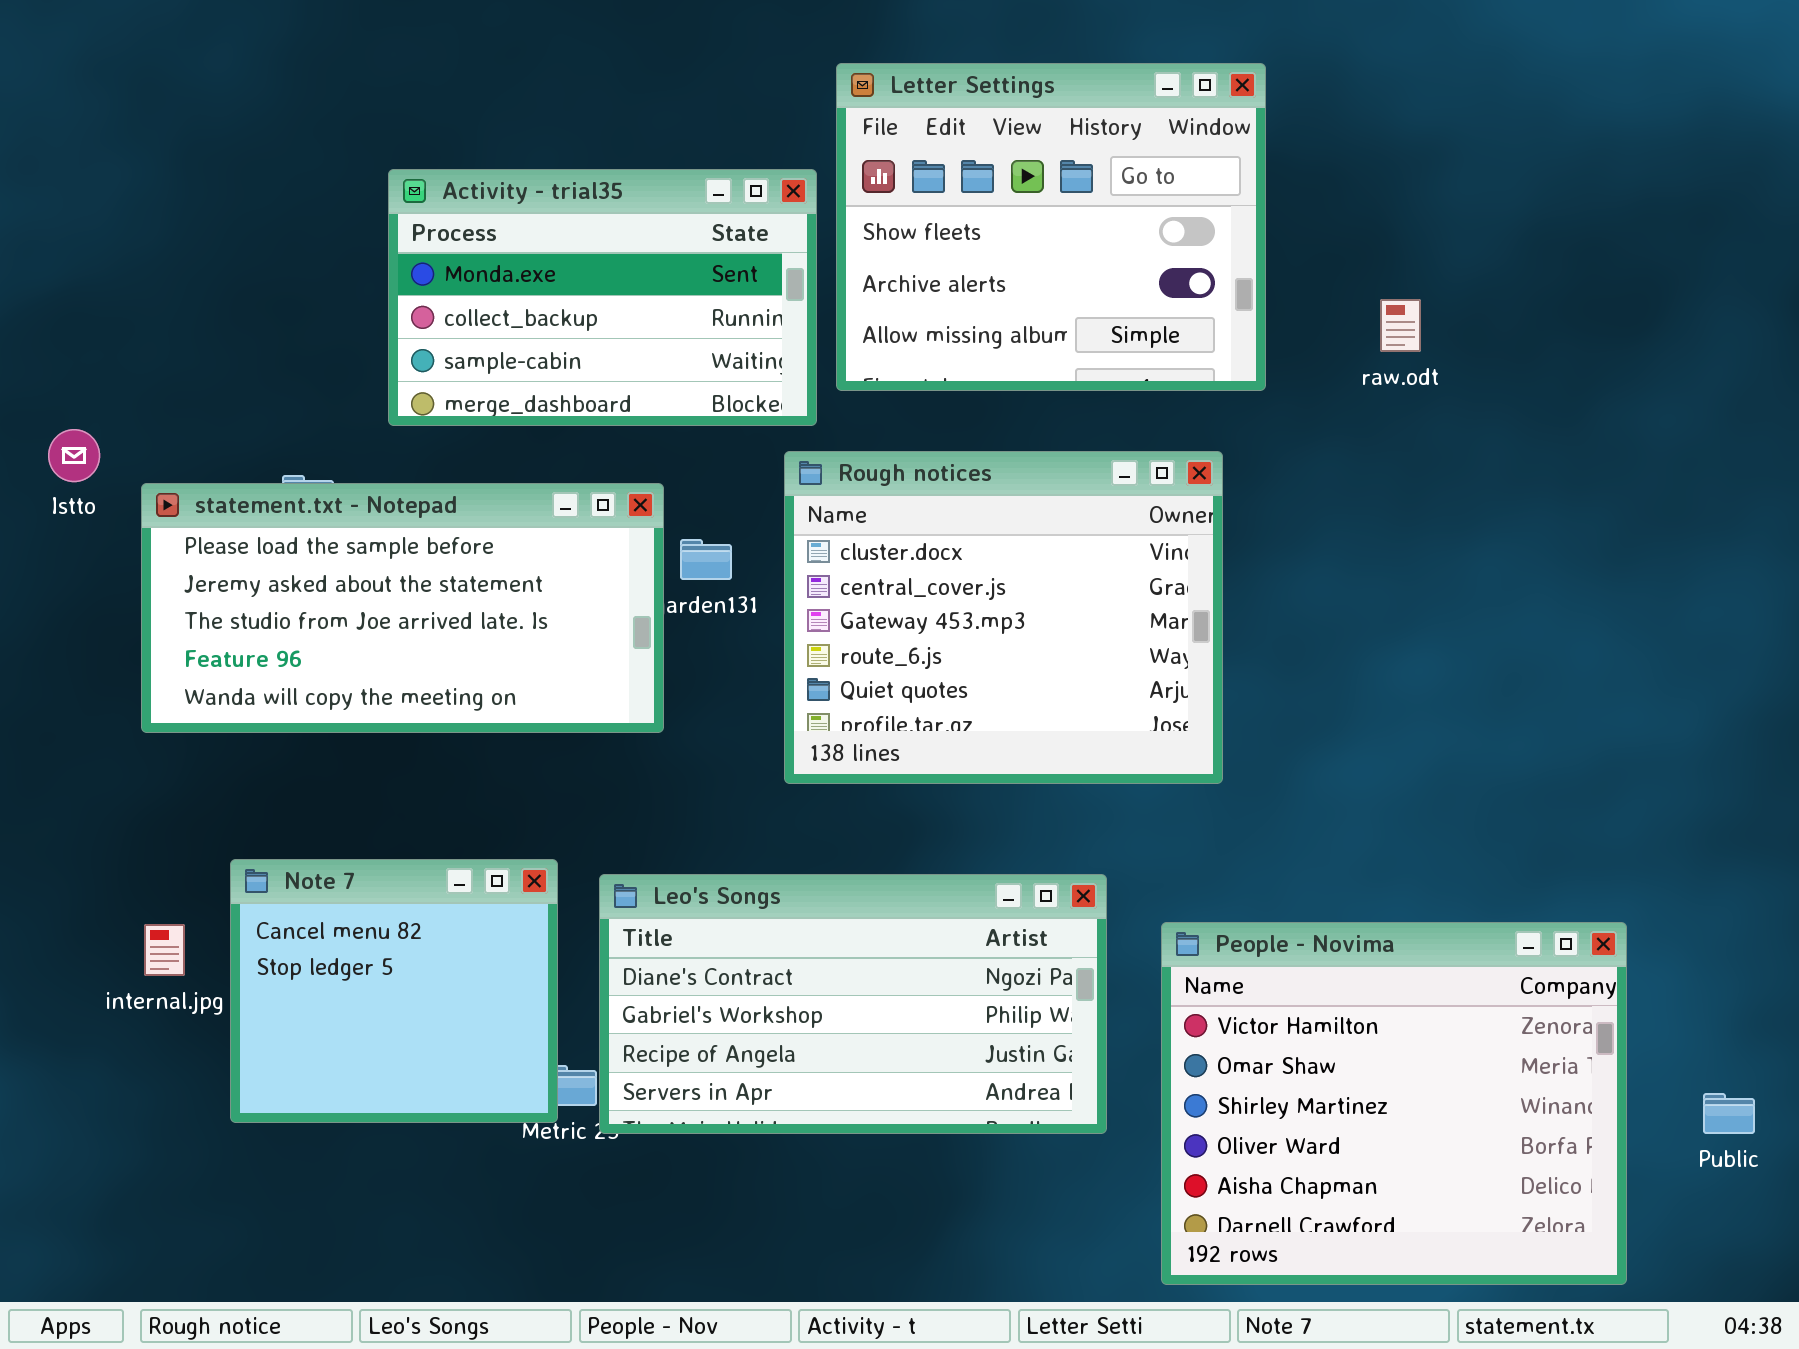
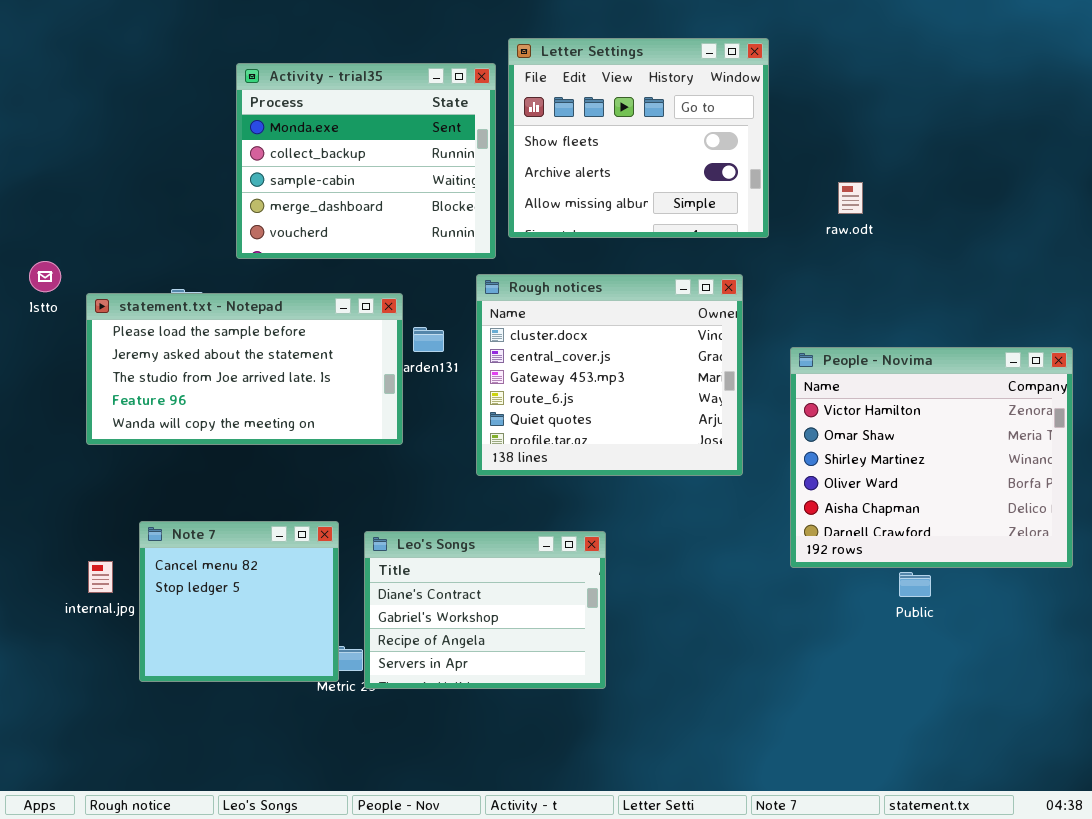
Activity - trial35: [388,169,817,426] -> [236,63,496,259], resized
Leo's Songs: [599,874,1107,1134] -> [364,531,606,689], resized
People - Novima: [1161,922,1627,1285] -> [790,347,1073,568], moved
Public: [1703,1093,1755,1134] -> [899,572,931,597], moved

